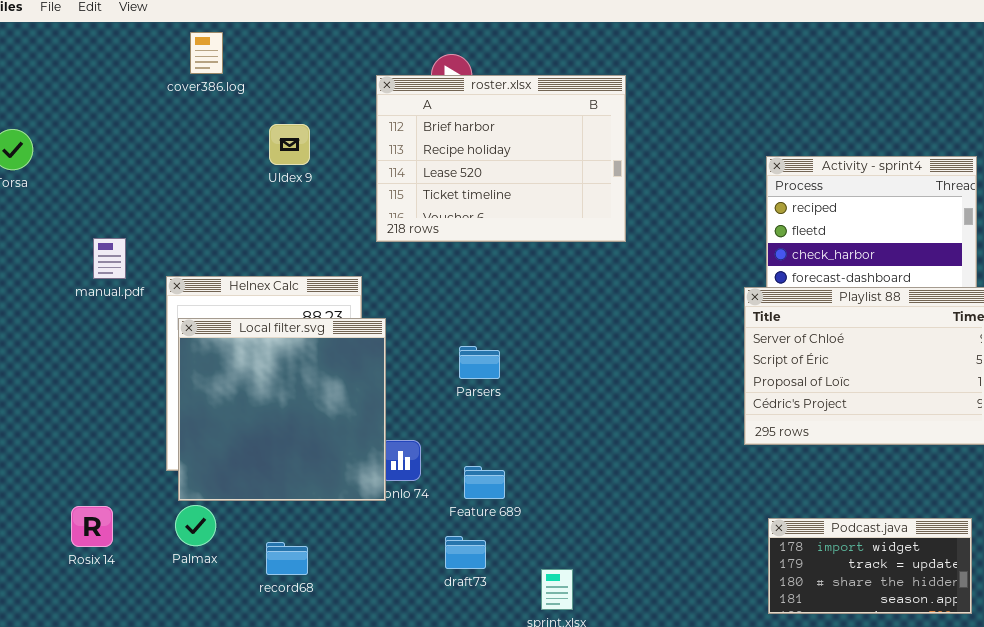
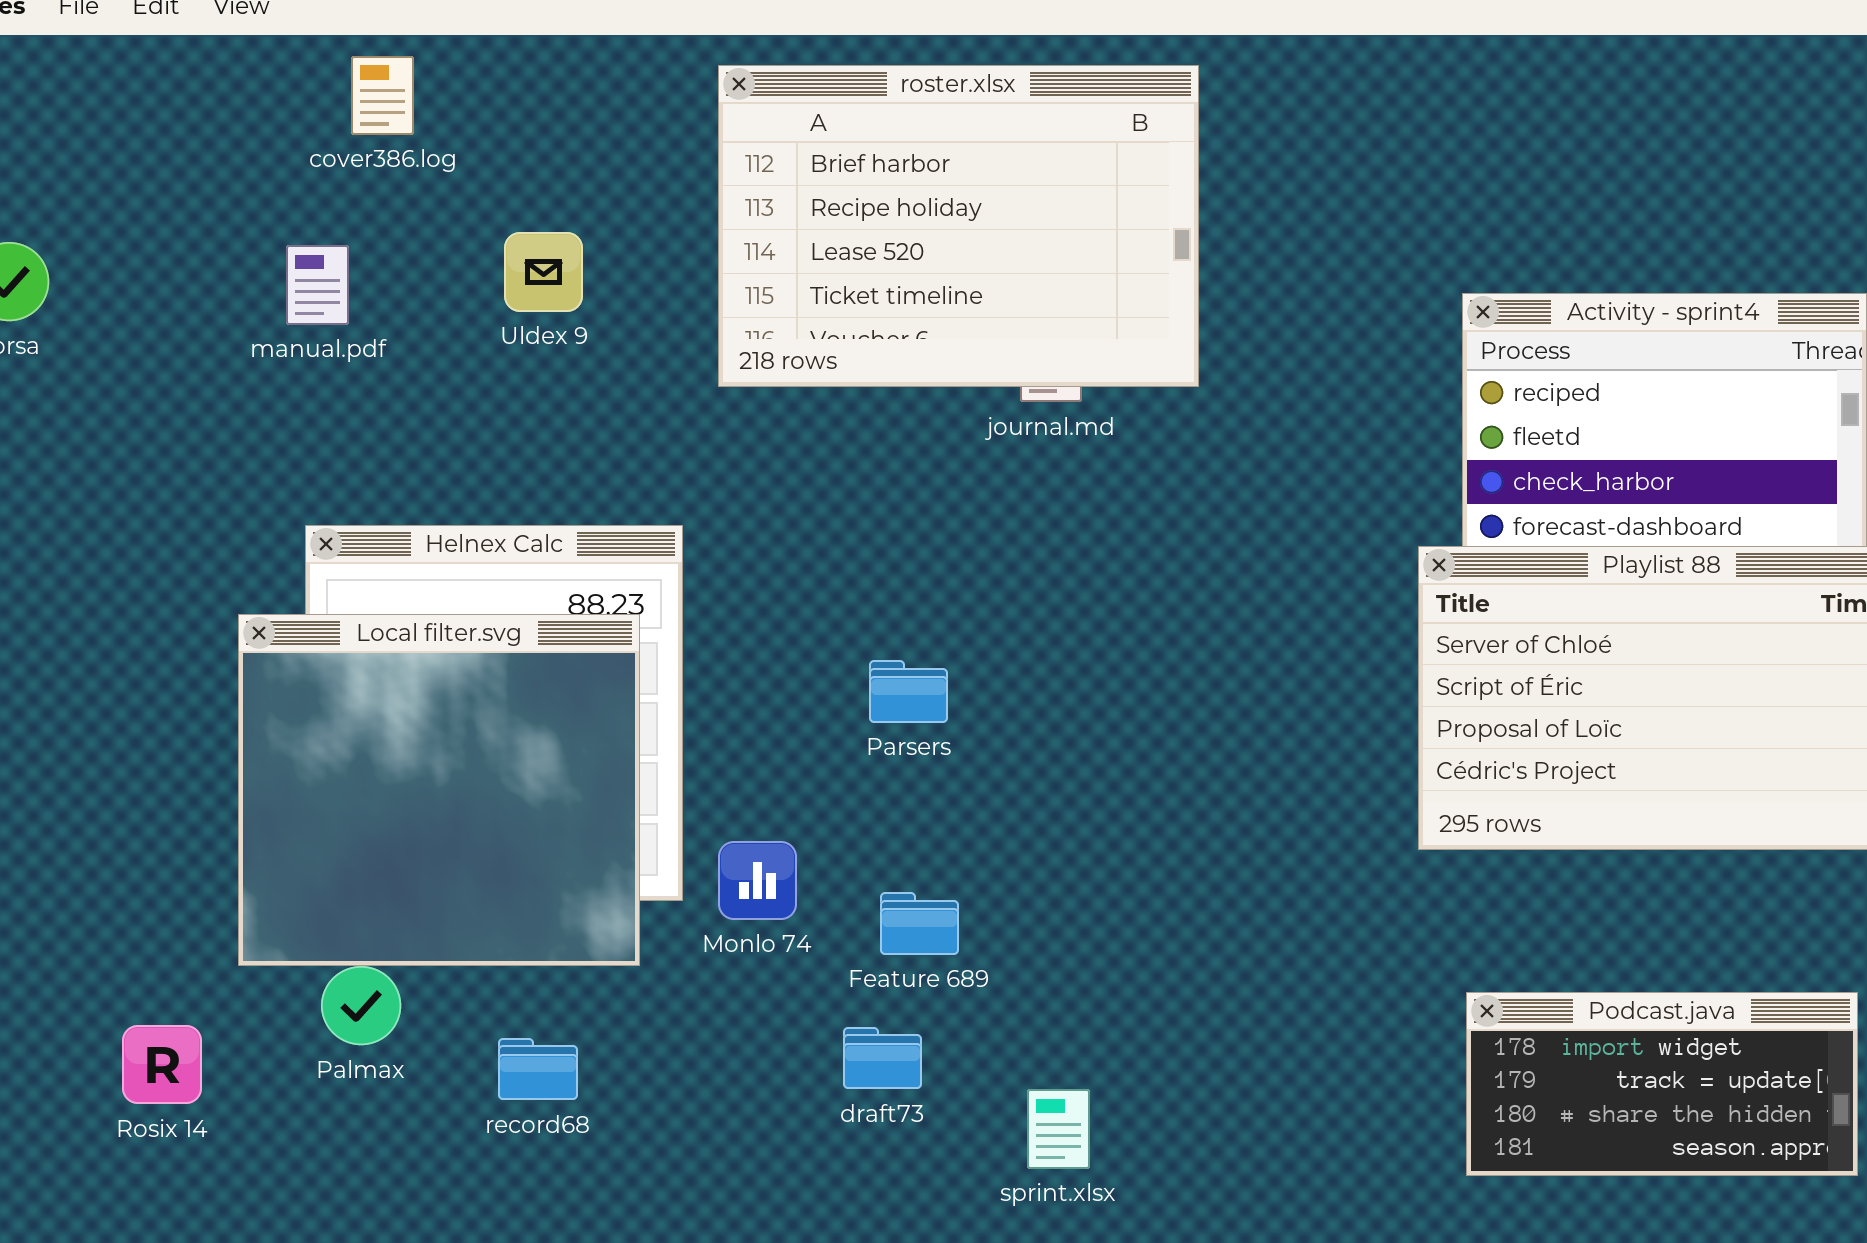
roster.xlsx: [376,75,626,242] -> [718,65,1199,387], moved
manual.pdf: [93,238,126,279] -> [286,245,349,325], moved
Local filter.svg: [178,318,386,501] -> [238,614,640,966], moved
Rosix 14: [71,506,113,547] -> [122,1025,202,1104], moved

